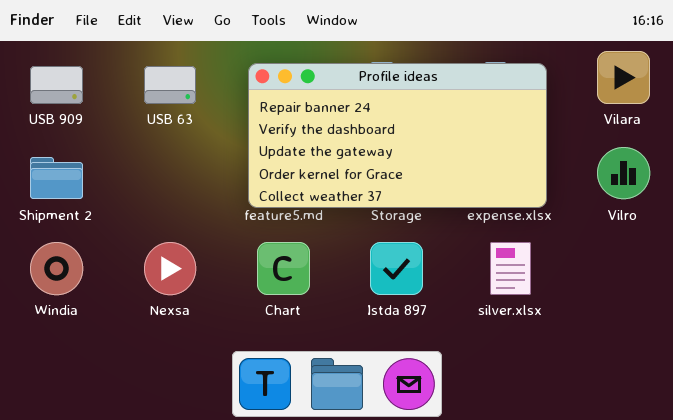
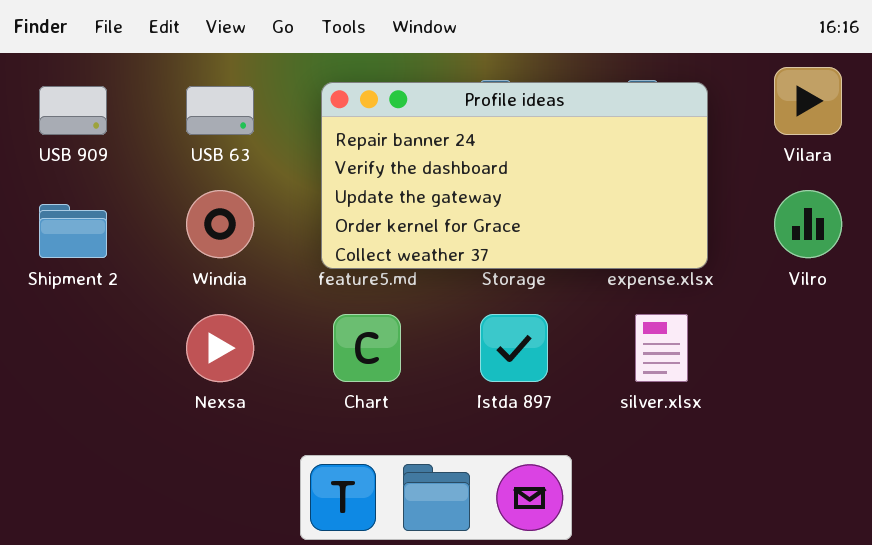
Windia: [30,242,83,295] -> [186,190,254,258], moved

